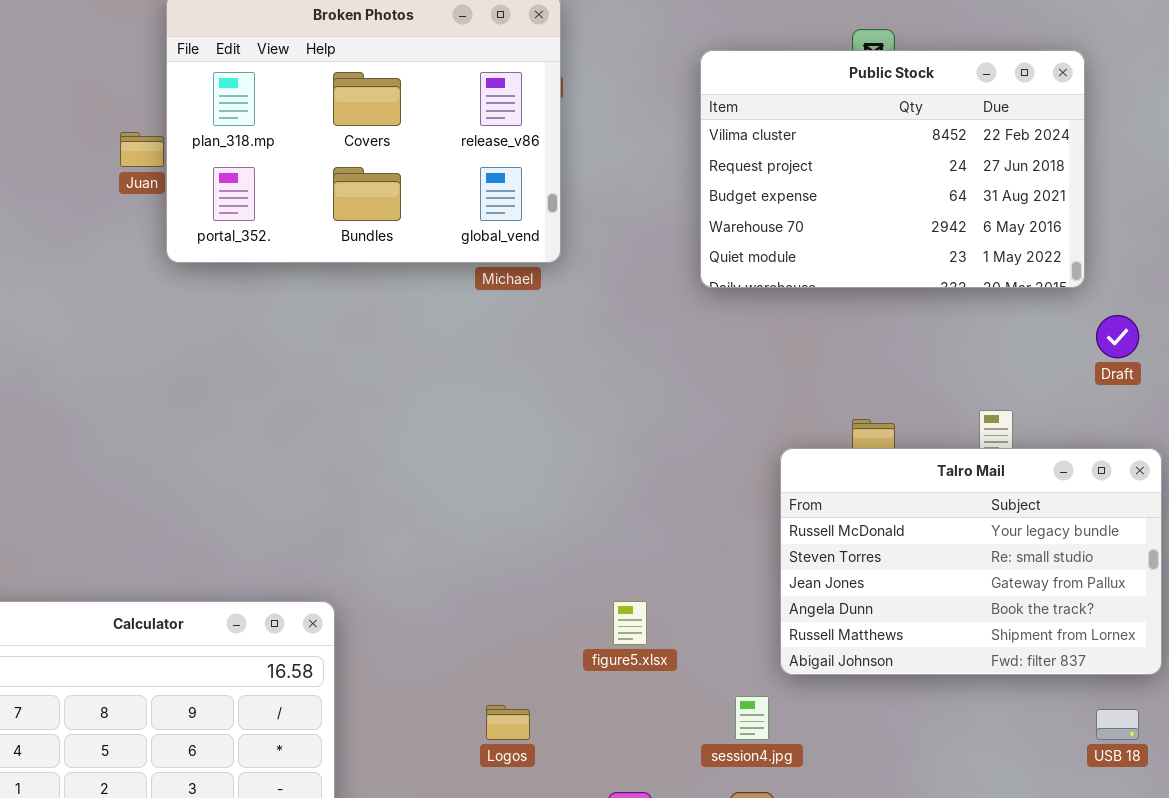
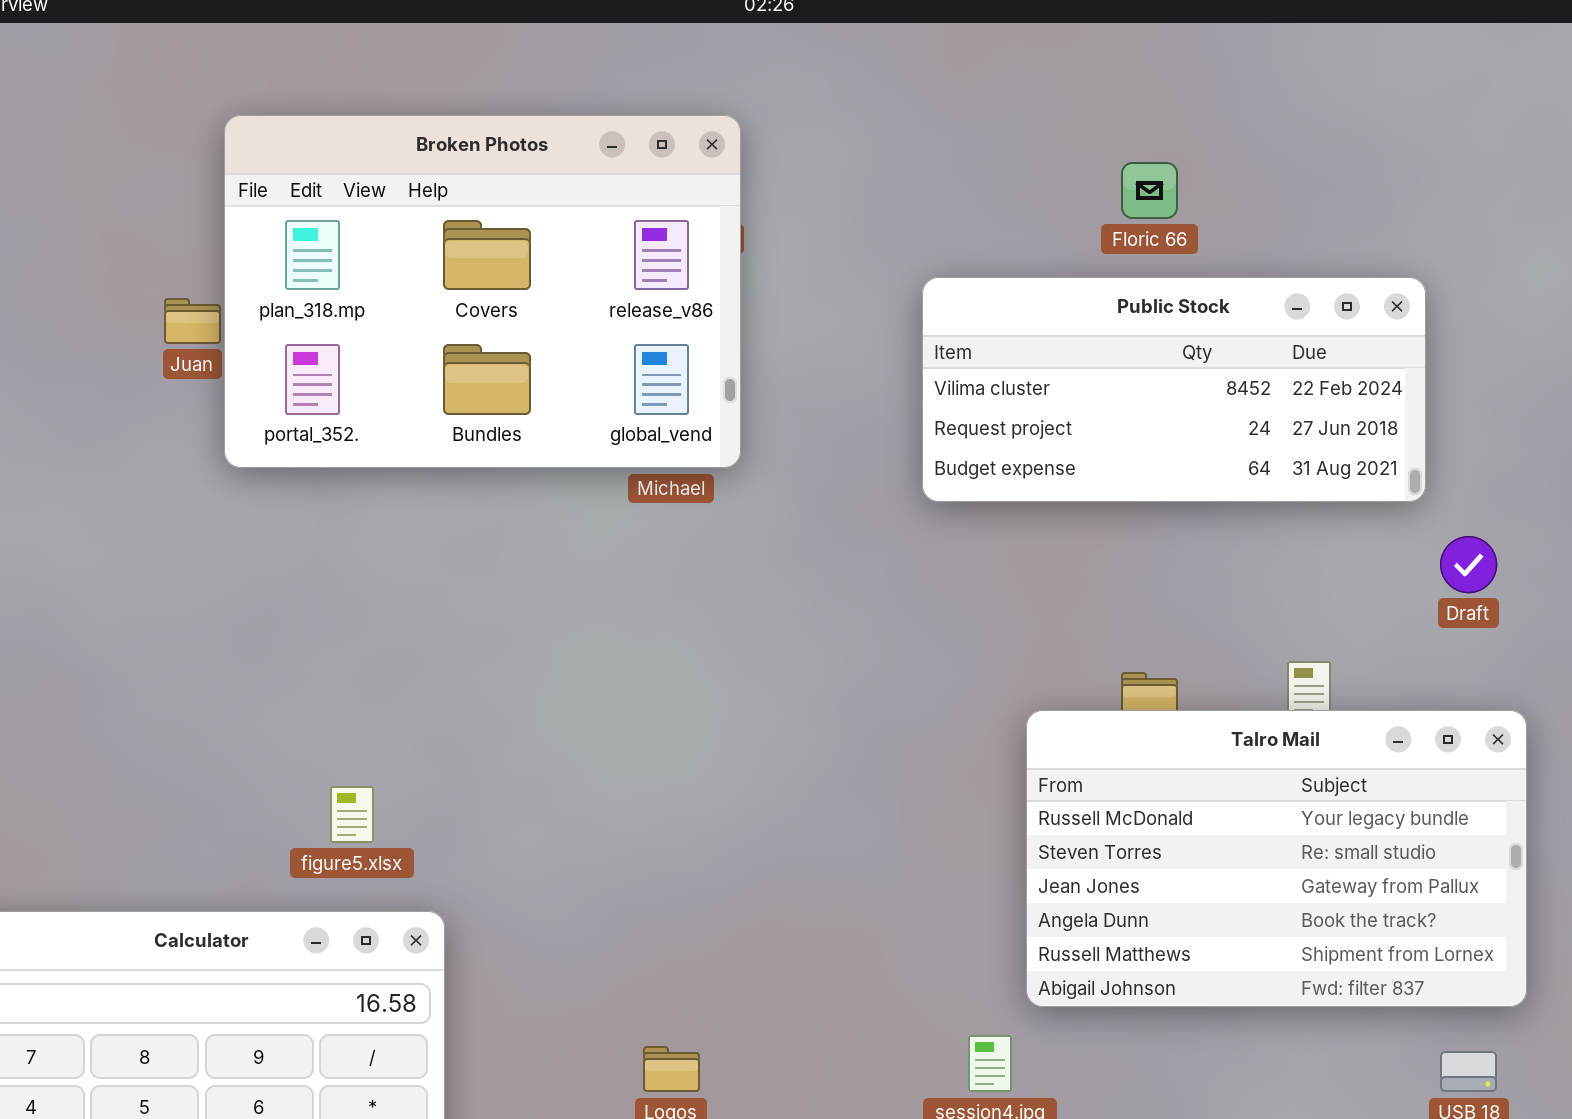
Public Stock: [700,50,1085,288] -> [922,277,1426,502], resized
figure5.xlsx: [613,601,647,645] -> [330,786,374,843], moved

